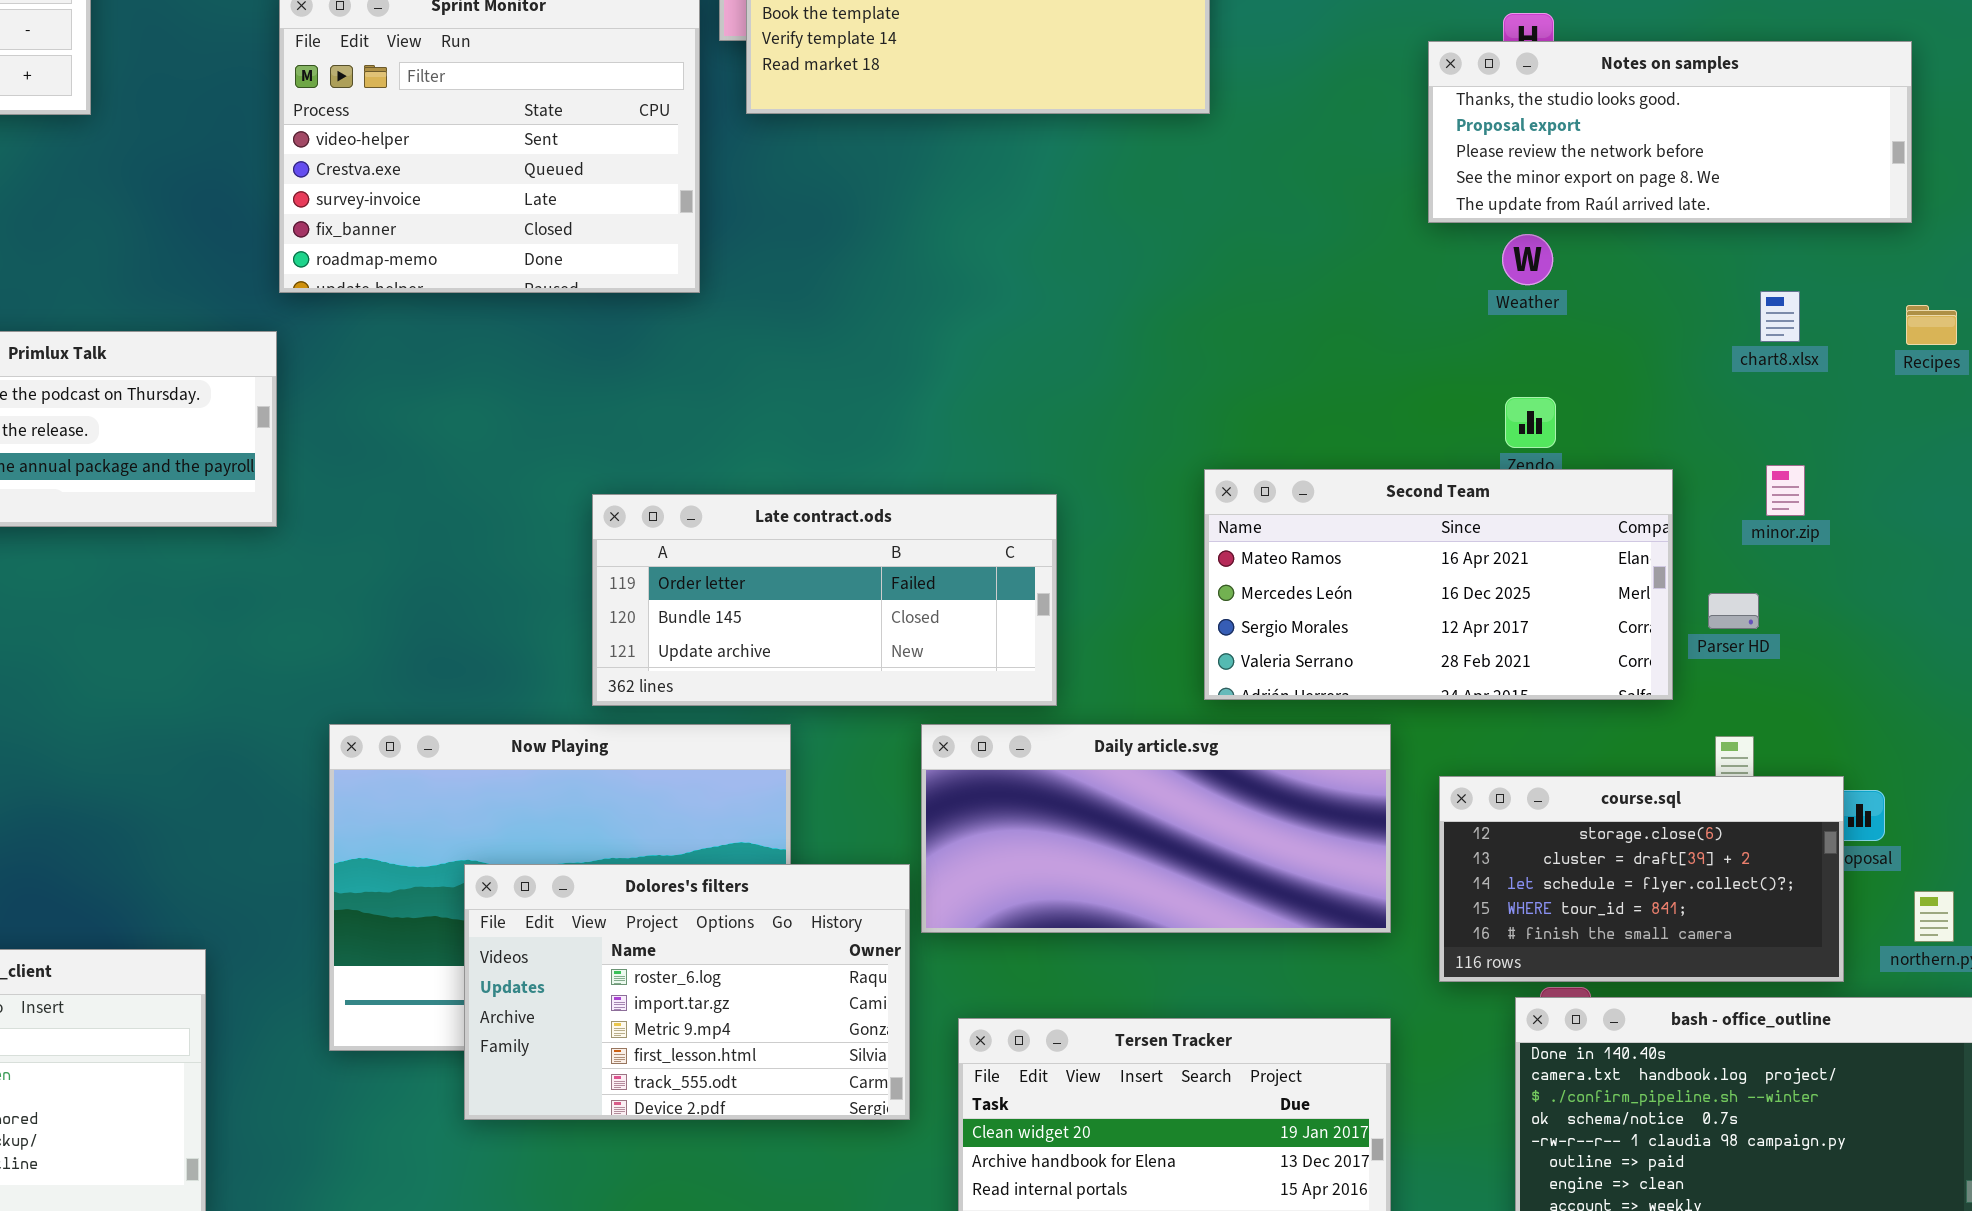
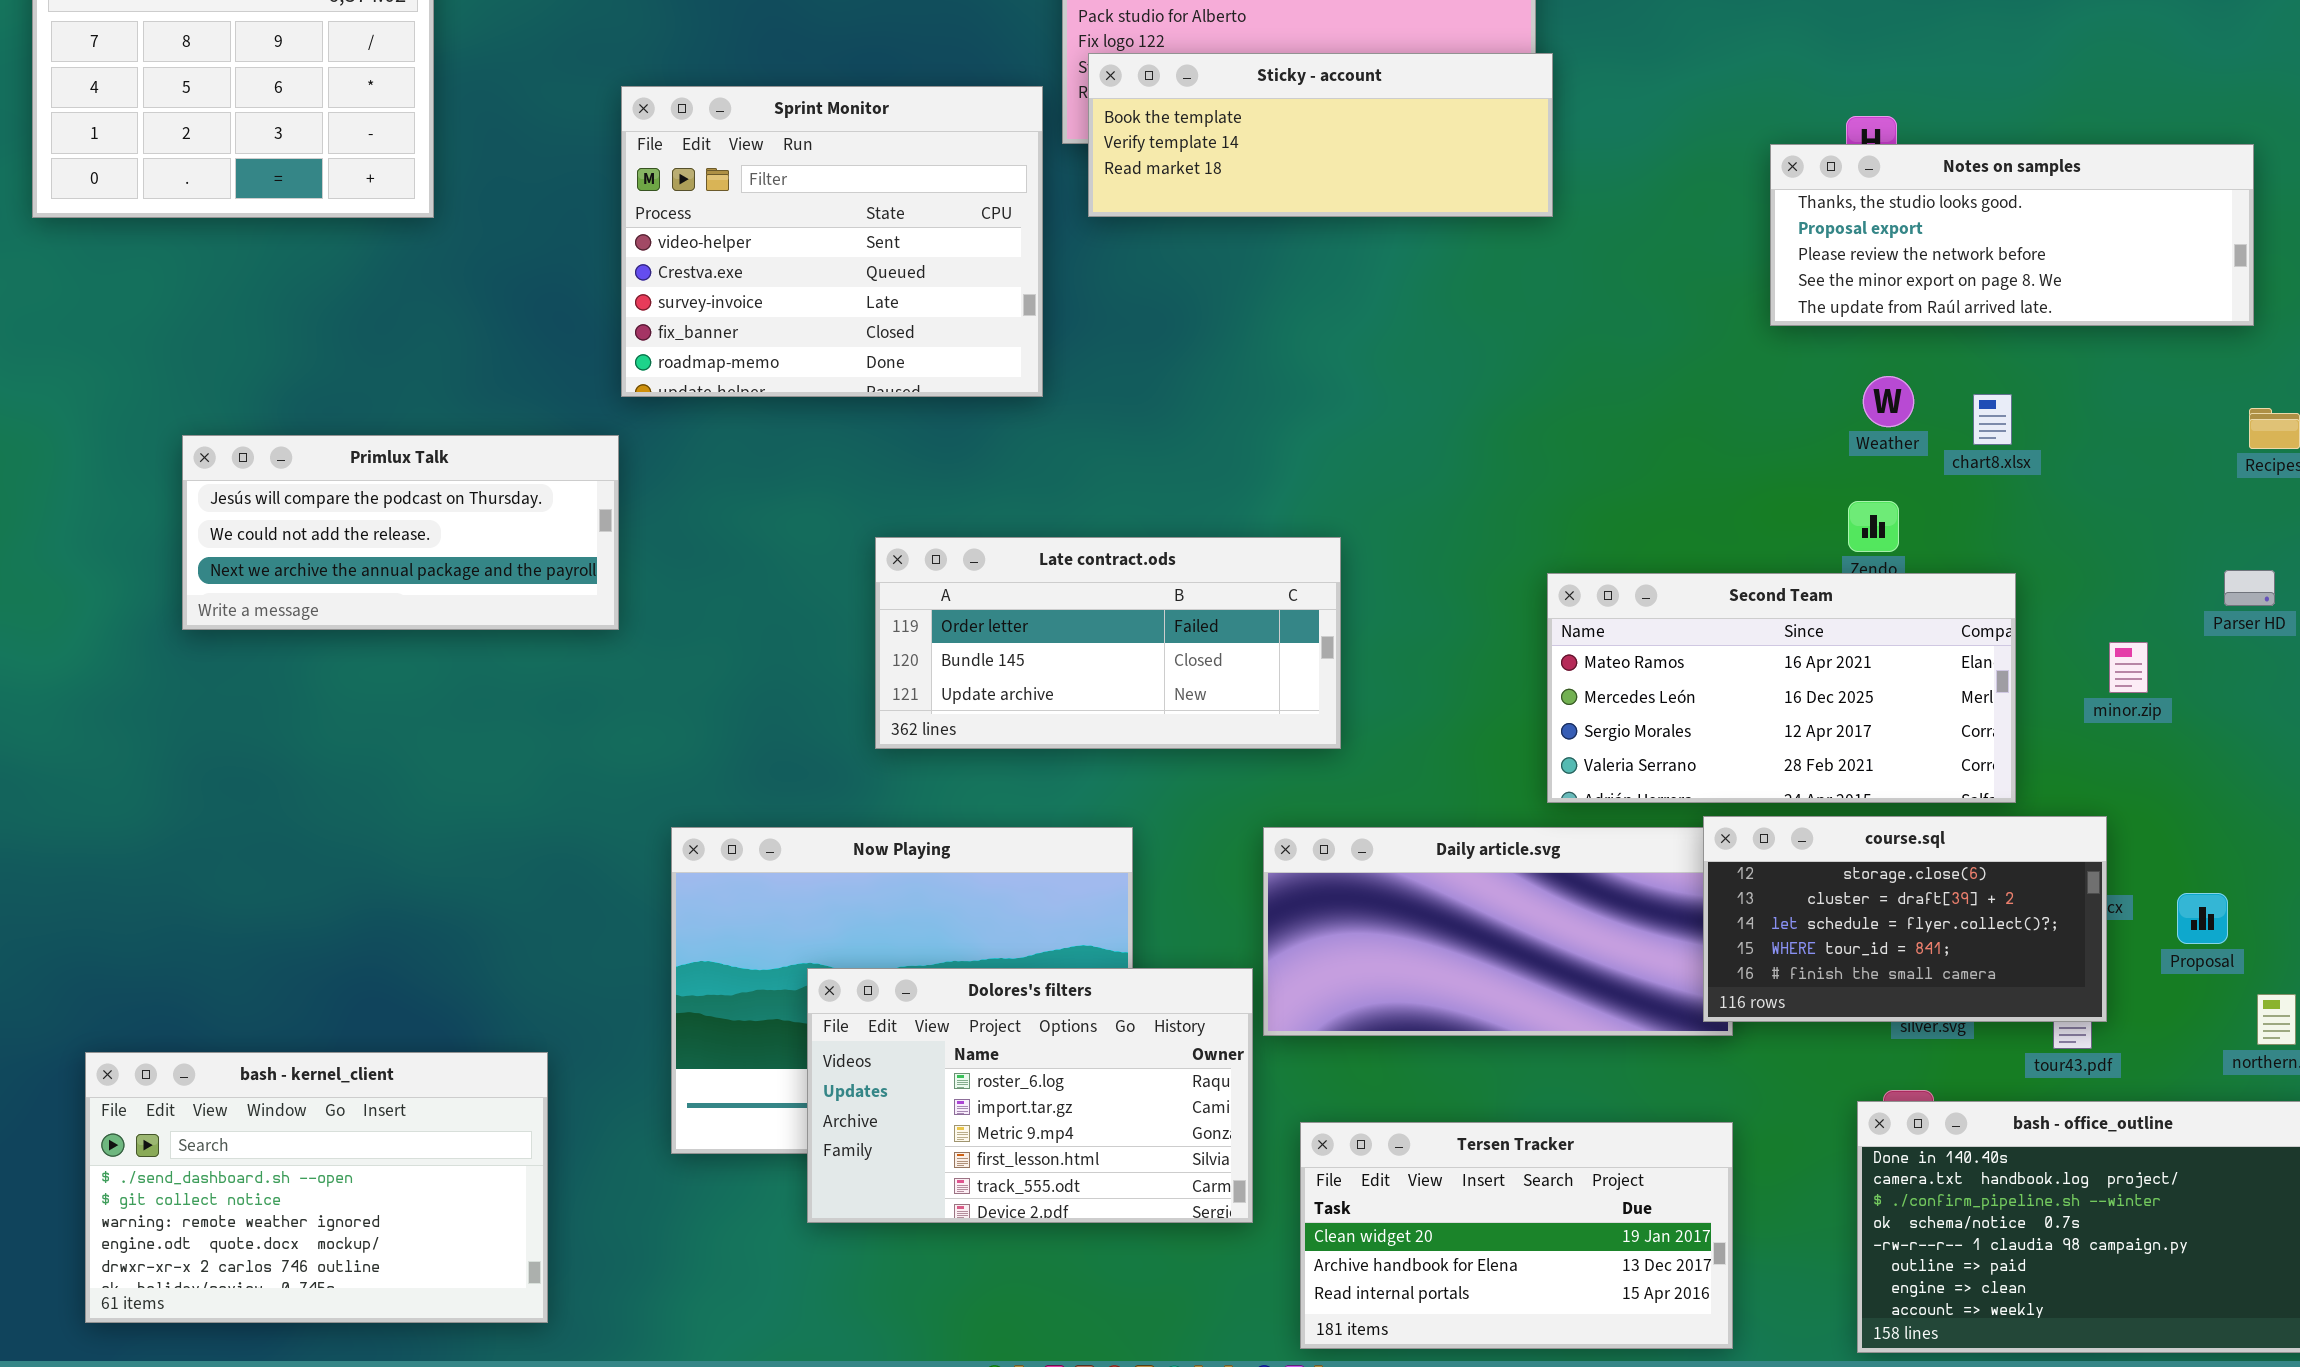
Weather: [1502,234,1553,285] -> [1863,376,1914,427], moved
chart8.xlsx: [1760,291,1800,342] -> [1973,394,2012,445], moved
minor.zip: [1766,465,1805,516] -> [2109,642,2148,693], moved
Late contract.ods: [592,494,1057,706] -> [875,537,1341,749], moved
Parser HD: [1708,593,1759,629] -> [2224,570,2275,606], moved
course.sql: [1439,776,1844,982] -> [1703,816,2107,1022], moved

